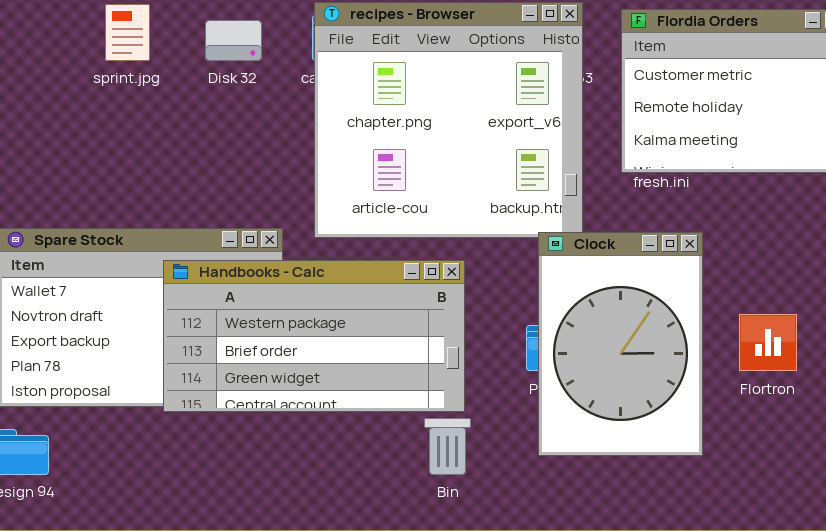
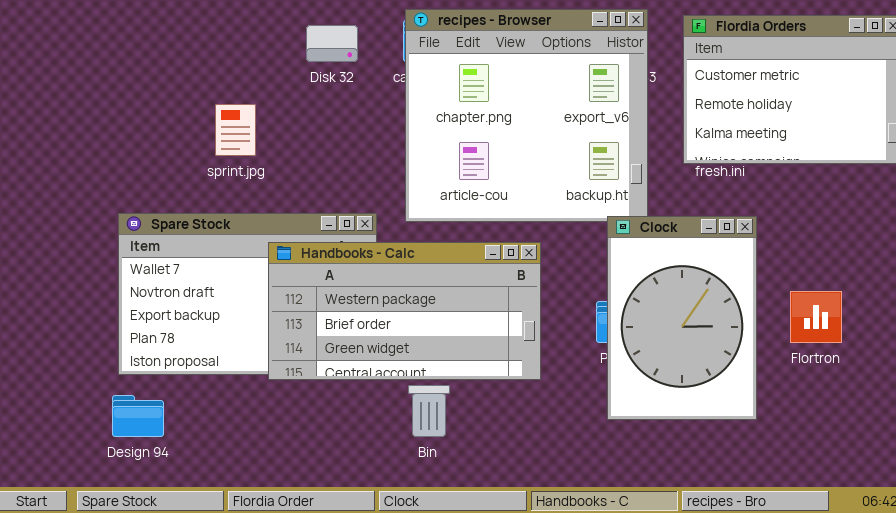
sprint.jpg: [105,4,150,61] -> [215,104,256,156], moved
Bin: [424,418,471,475] -> [408,385,450,437], moved

